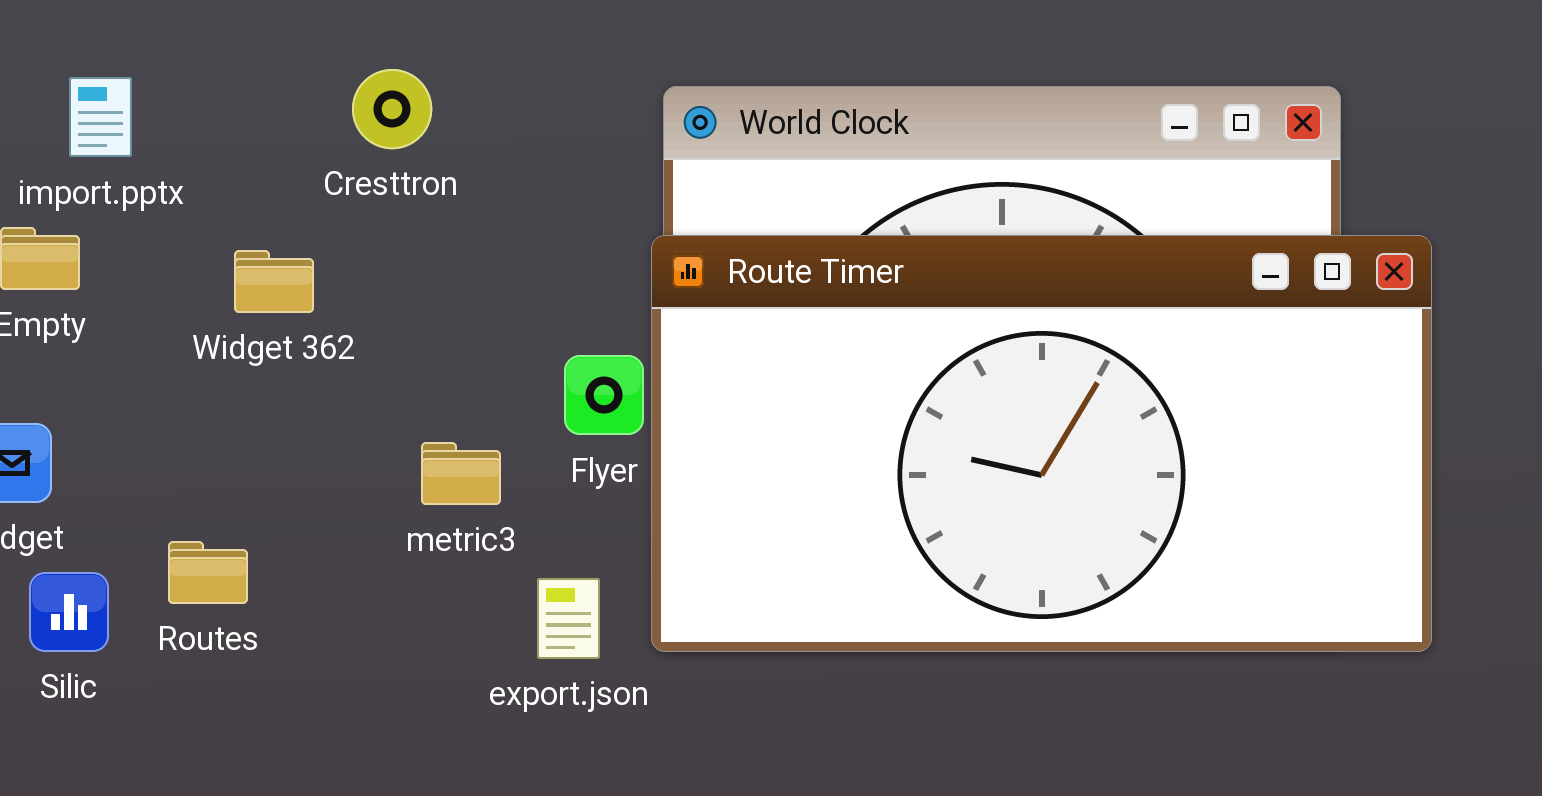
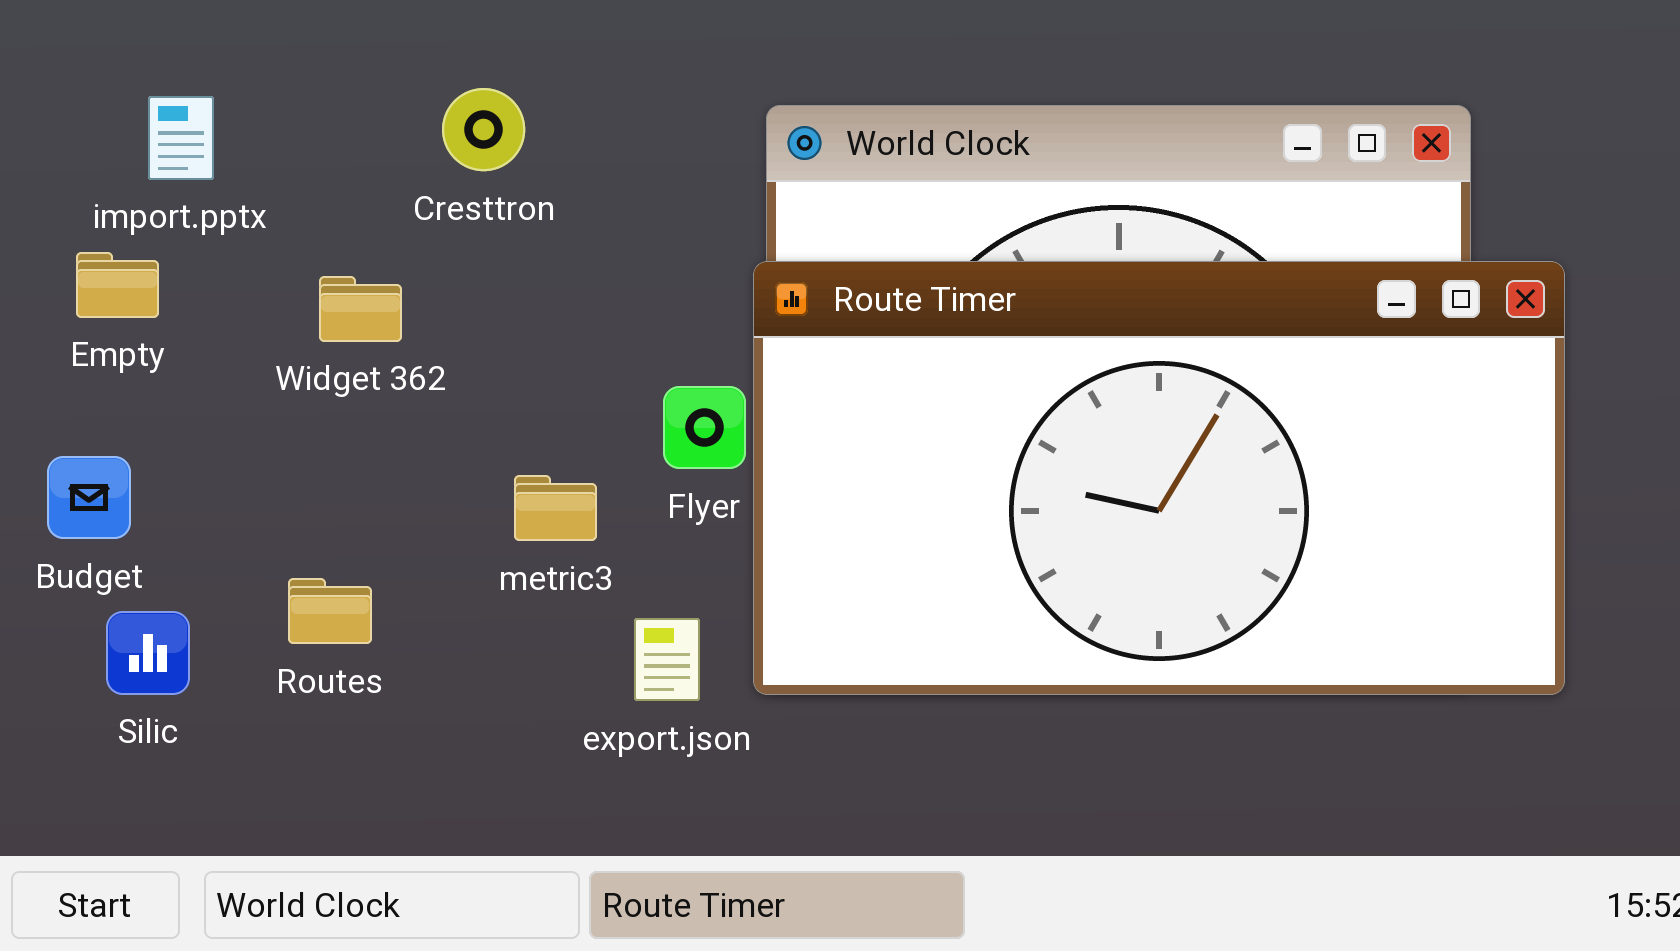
Routes: [168,541,248,604] -> [288,578,372,644], moved

